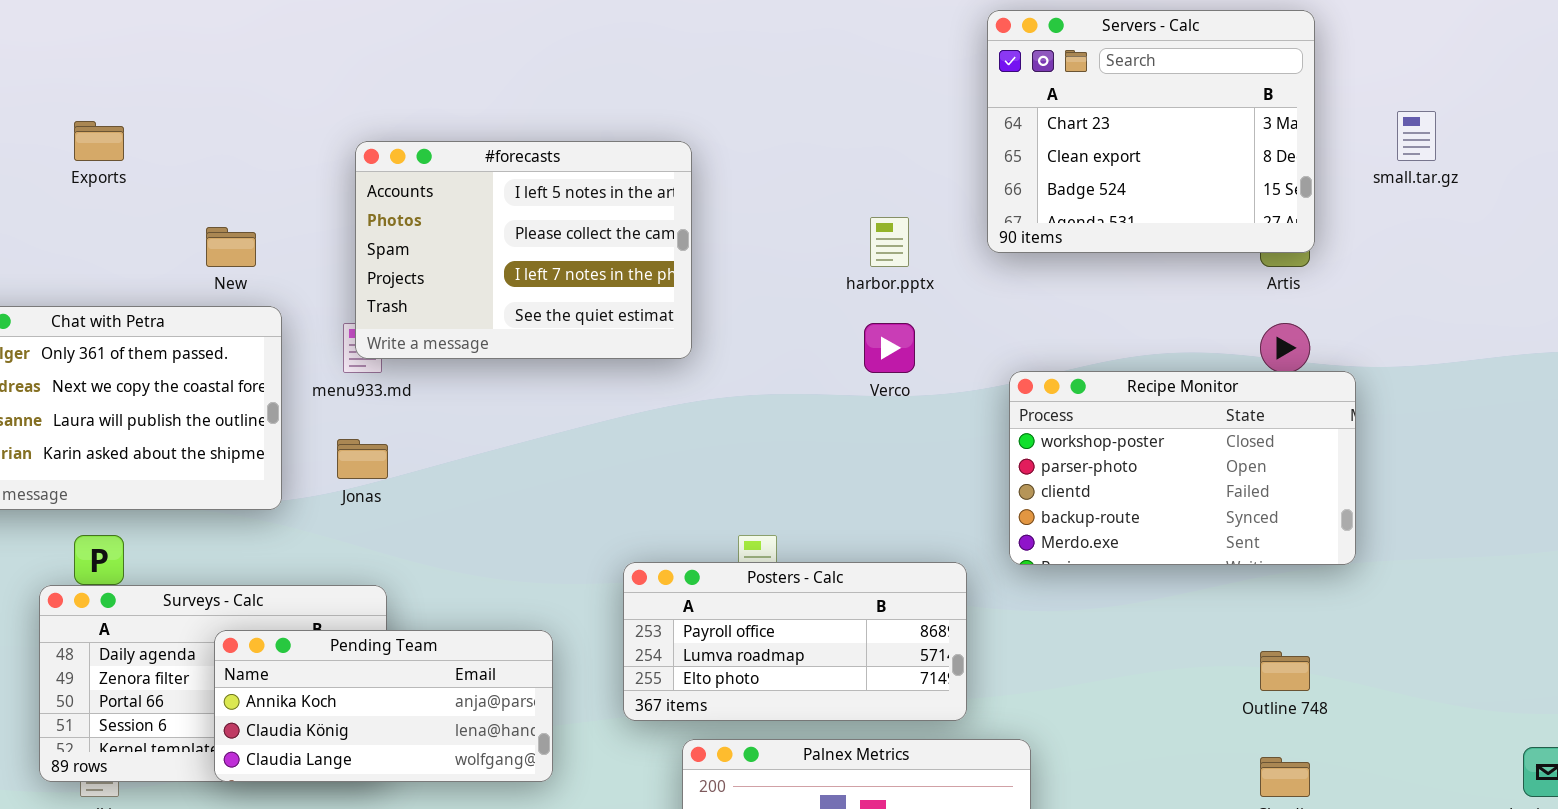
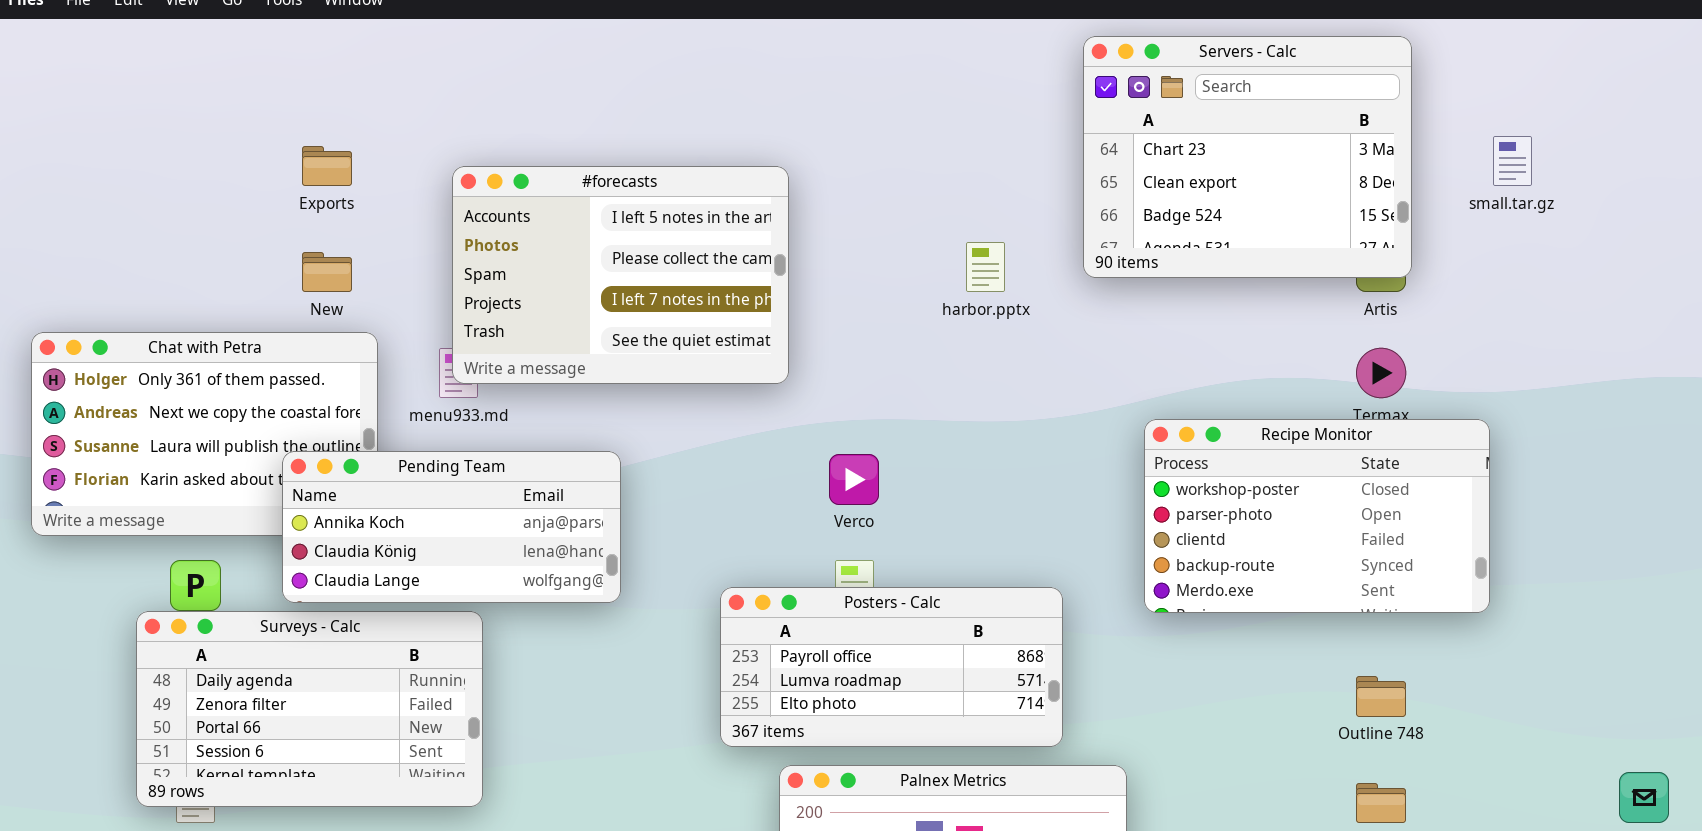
Exports: [74,121,124,161] -> [302,146,352,186], moved
Verco: [864,323,915,373] -> [829,454,879,505], moved
Recipe Monitor: [1009,371,1356,565] -> [1144,419,1490,613], moved
Pending Team: [214,630,553,782] -> [282,451,621,603], moved

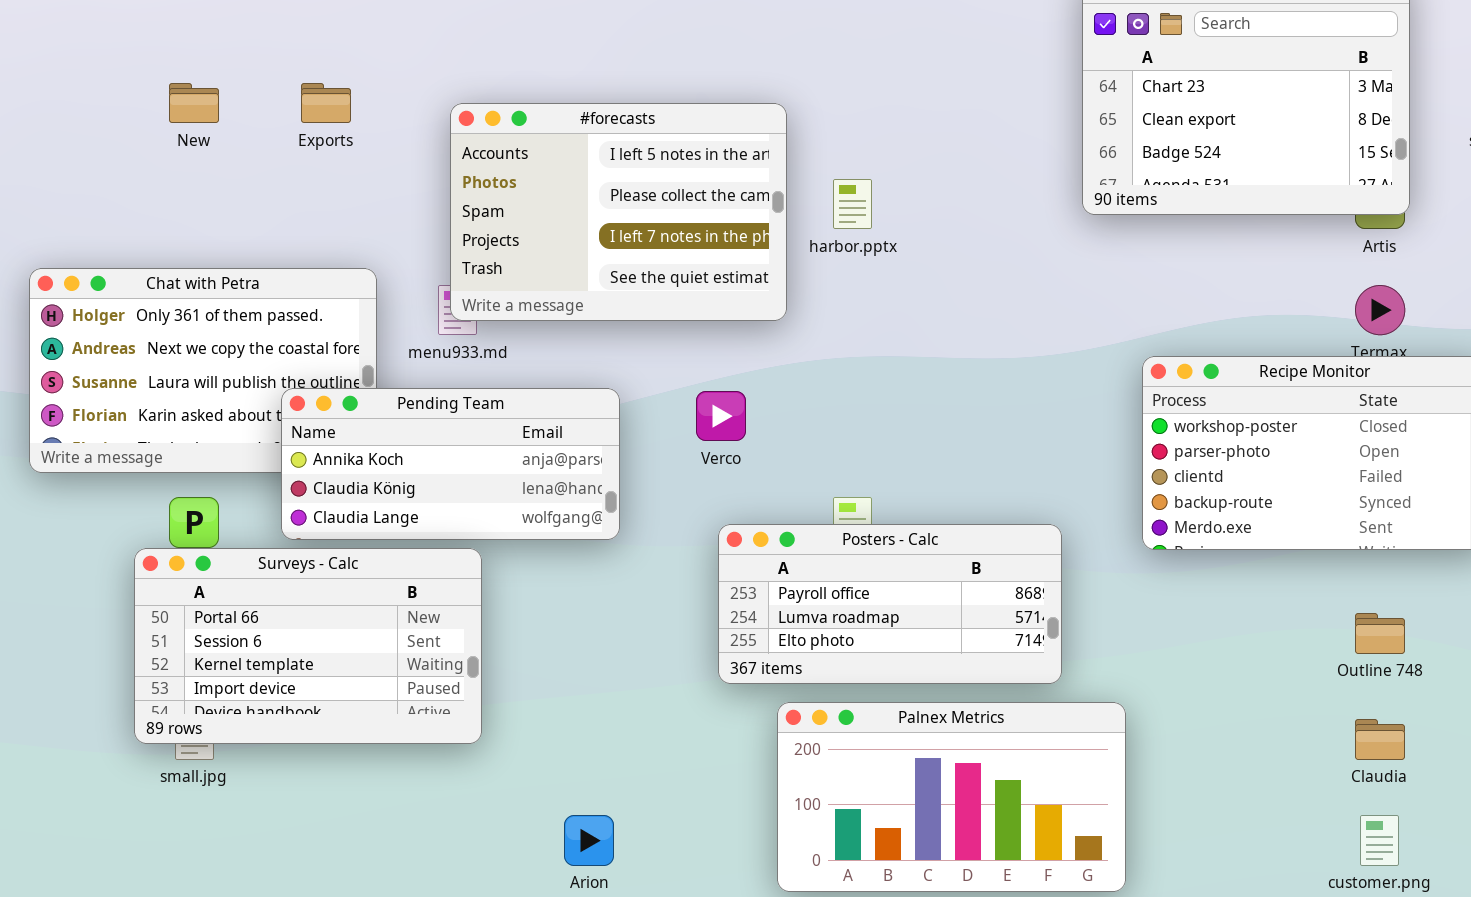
harbor.pptx: [966,242,1005,292] -> [833,179,872,229], moved
New: [302,252,352,292] -> [169,83,219,123], moved
Verco: [829,454,879,505] -> [696,391,746,441], moved
Surveys - Calc: [136,611,483,807] -> [134,548,482,744], scrolled down 2 rows

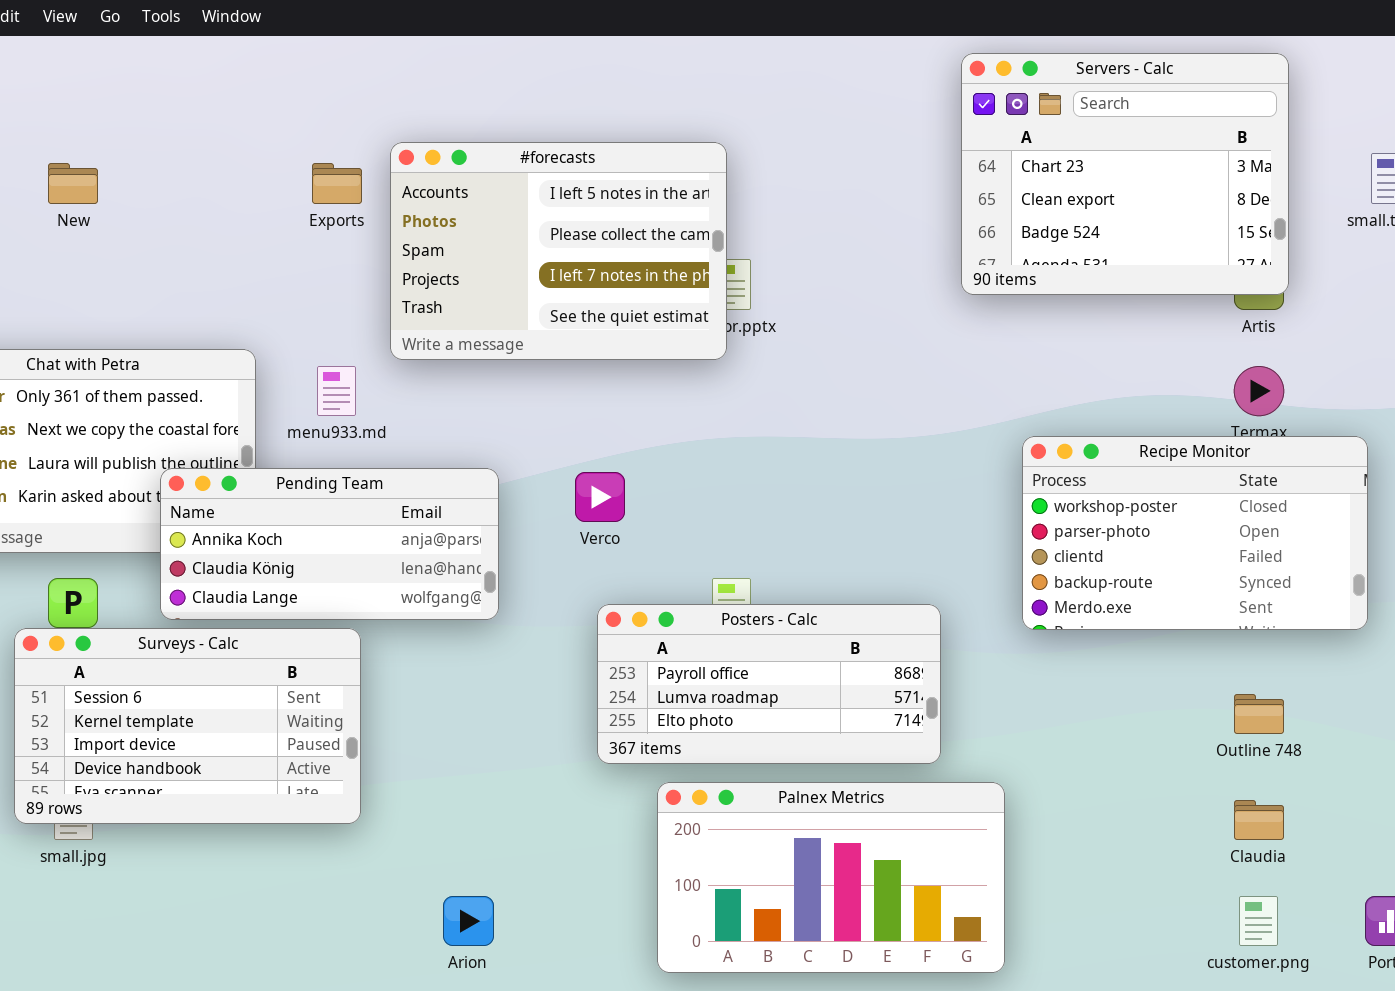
Exports: [301,83,351,123] -> [312,163,362,204], moved
#forecasts: [450,103,787,321] -> [390,142,727,360], moved
Surveys - Calc: [134,548,482,744] -> [14,628,361,824], scrolled down 1 row

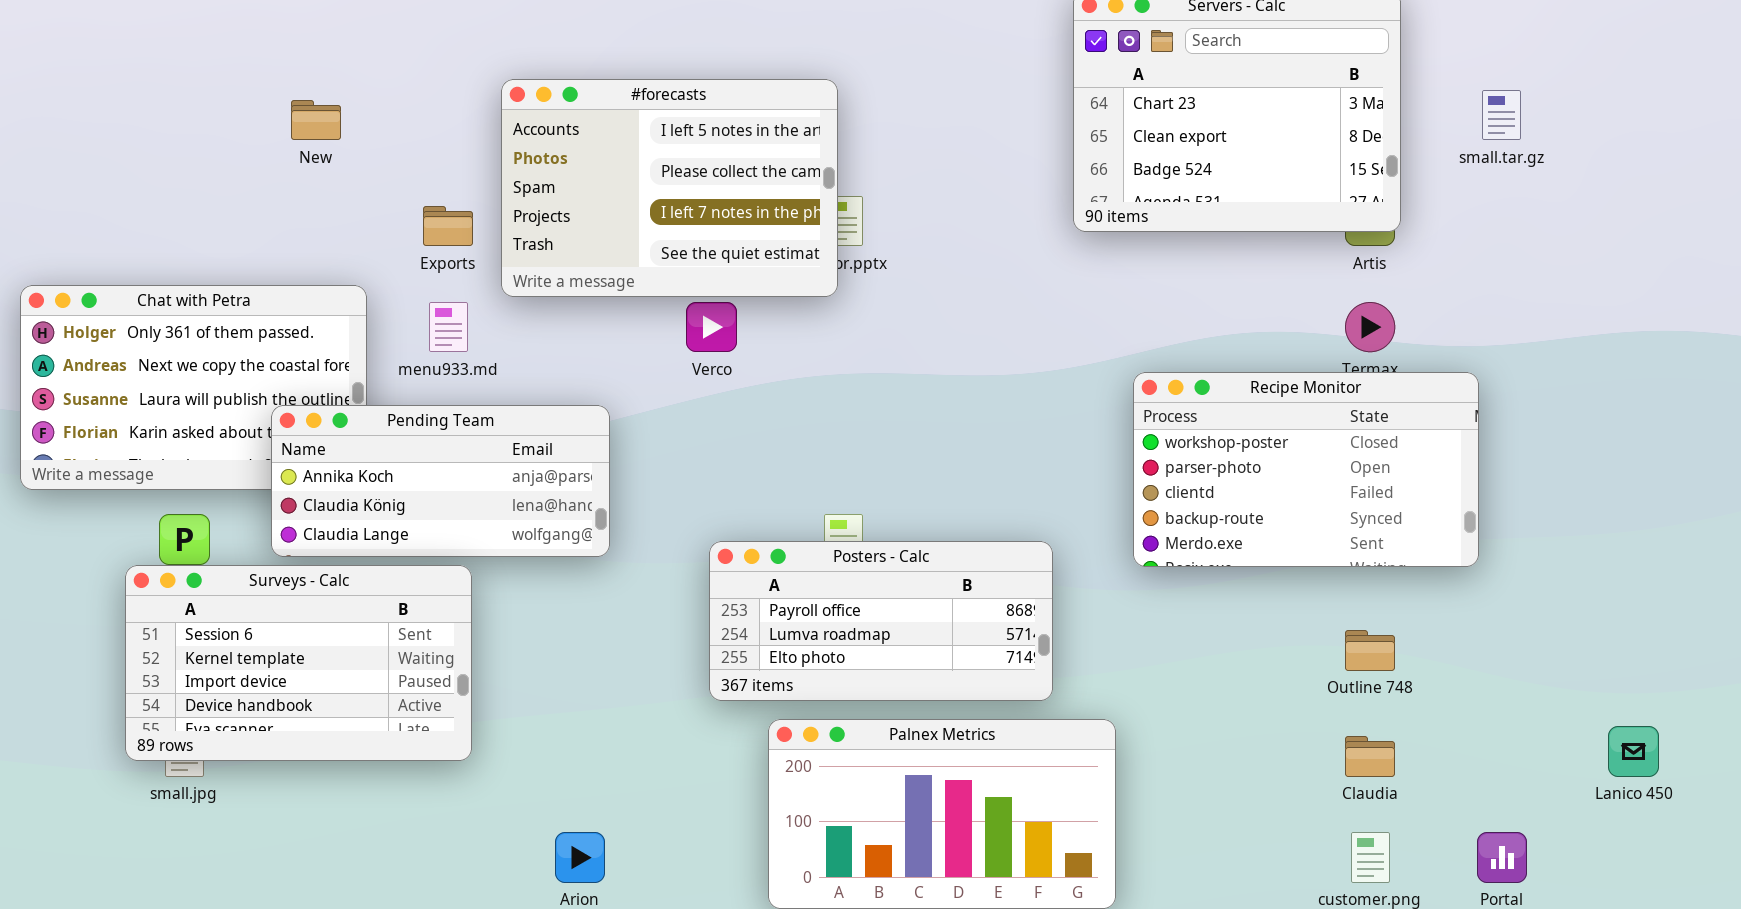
New: [48,163,98,204] -> [291,100,341,140], moved
Exports: [312,163,362,204] -> [423,206,473,246], moved
Verco: [575,472,625,522] -> [686,302,737,352], moved

